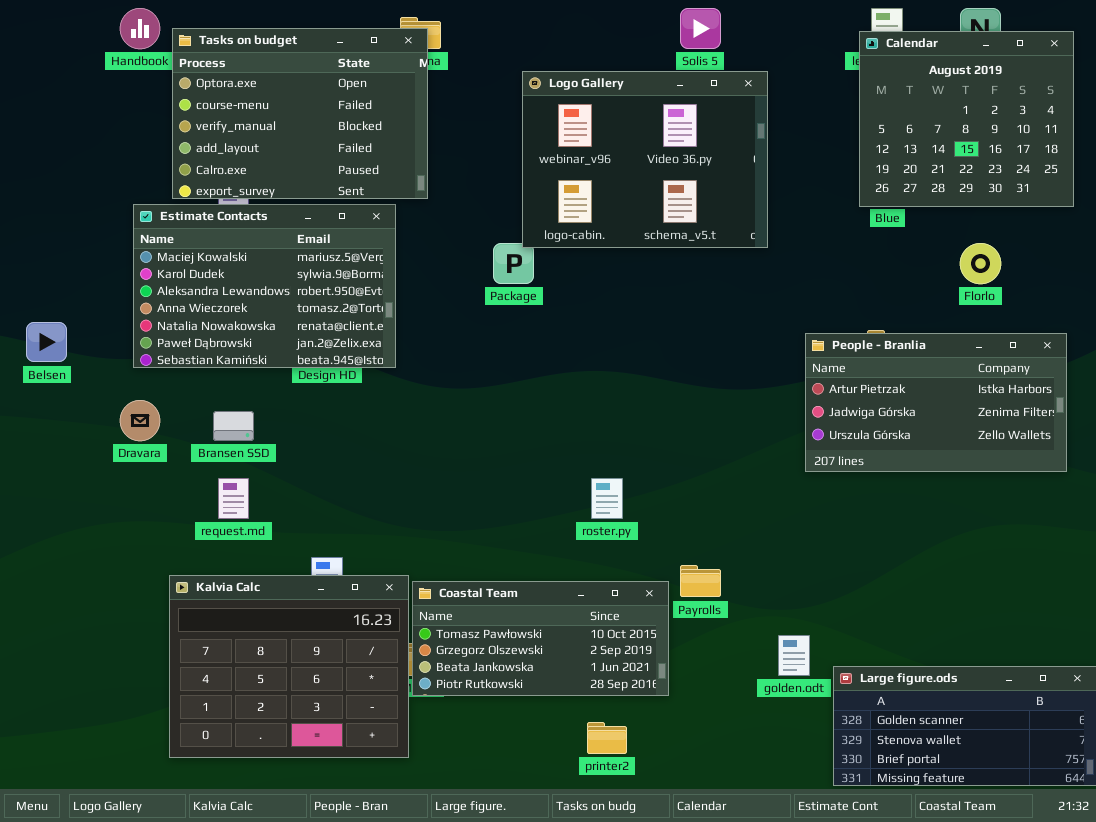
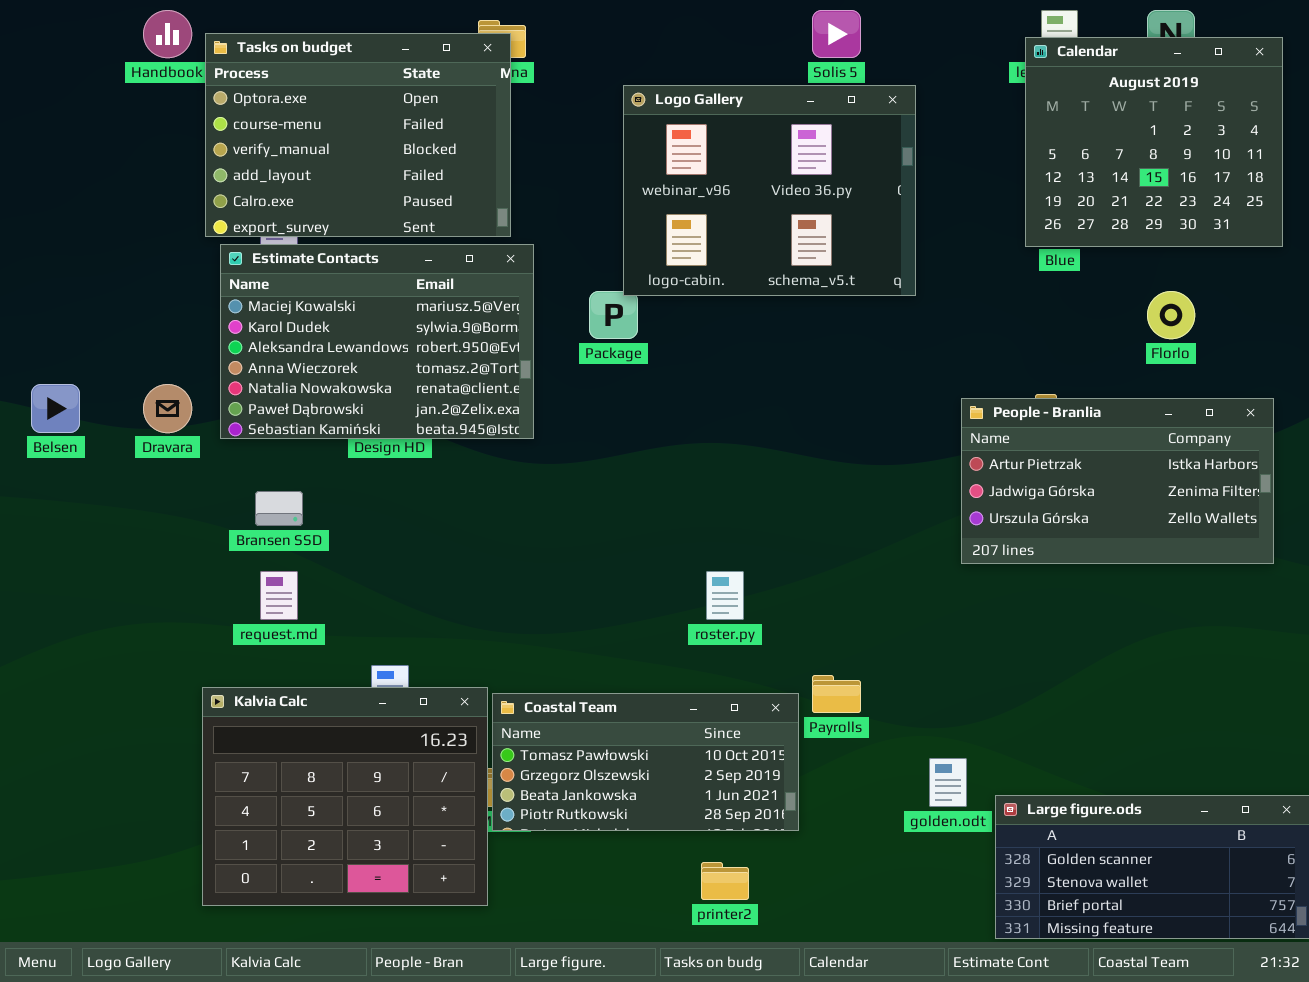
Estimate Contacts: [133,204,396,368] -> [220,244,534,439], moved
Dravara: [120,400,160,441] -> [143,384,192,433], moved

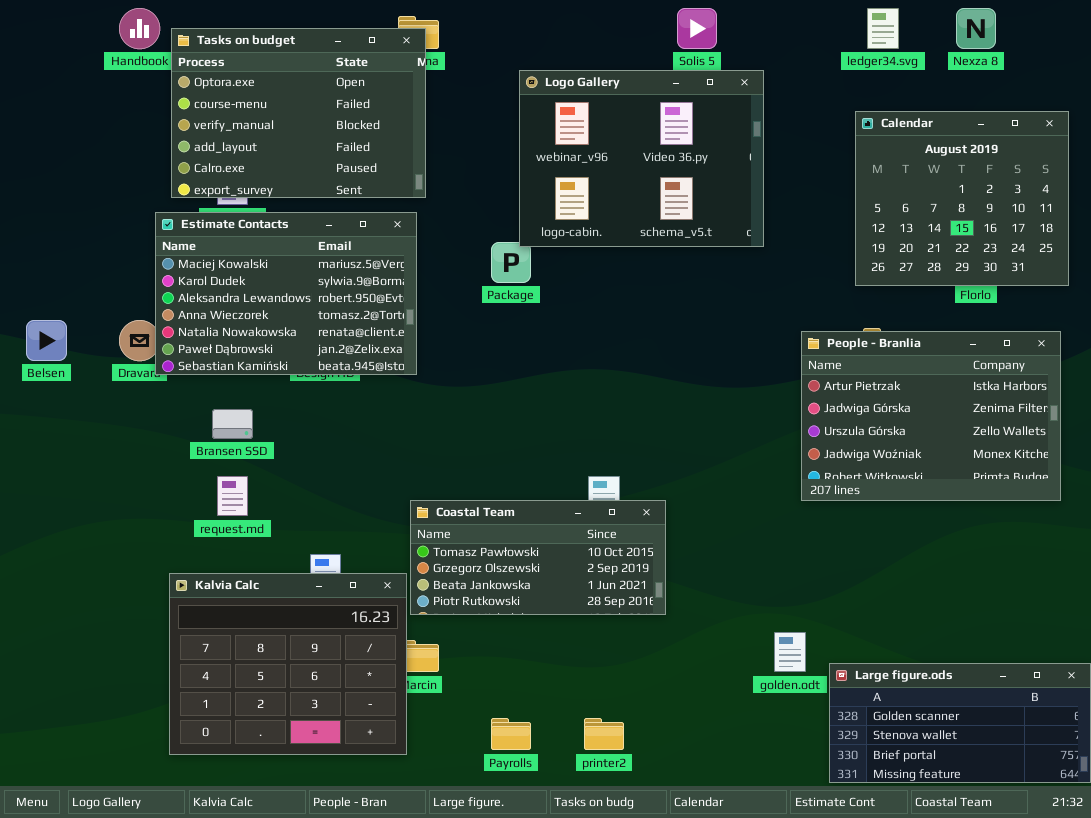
Calendar: [1025,37,1283,247] -> [855,111,1069,286], moved
Estimate Contacts: [220,244,534,439] -> [155,212,417,375], moved
People - Branlia: [961,398,1274,564] -> [801,331,1061,501], resized
Payrolls: [812,675,861,713] -> [491,718,531,750], moved
Coastal Team: [492,693,799,831] -> [410,500,666,615], moved

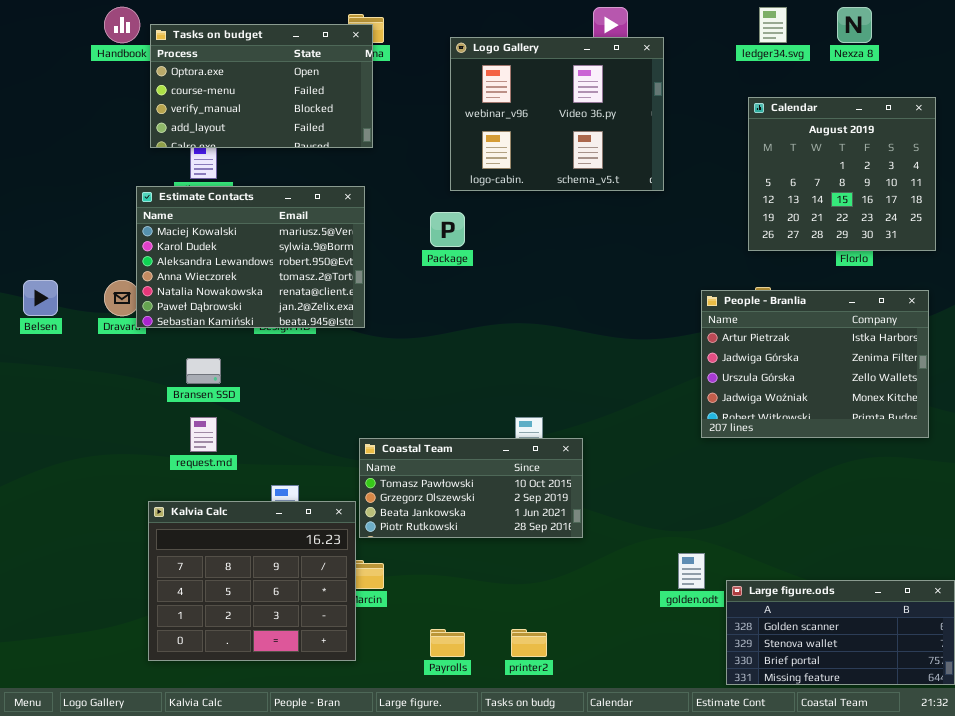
Tasks on budget: [171,28,426,198] -> [150,24,373,148], resized
Logo Gallery: [519,70,764,247] -> [450,37,664,191], moved

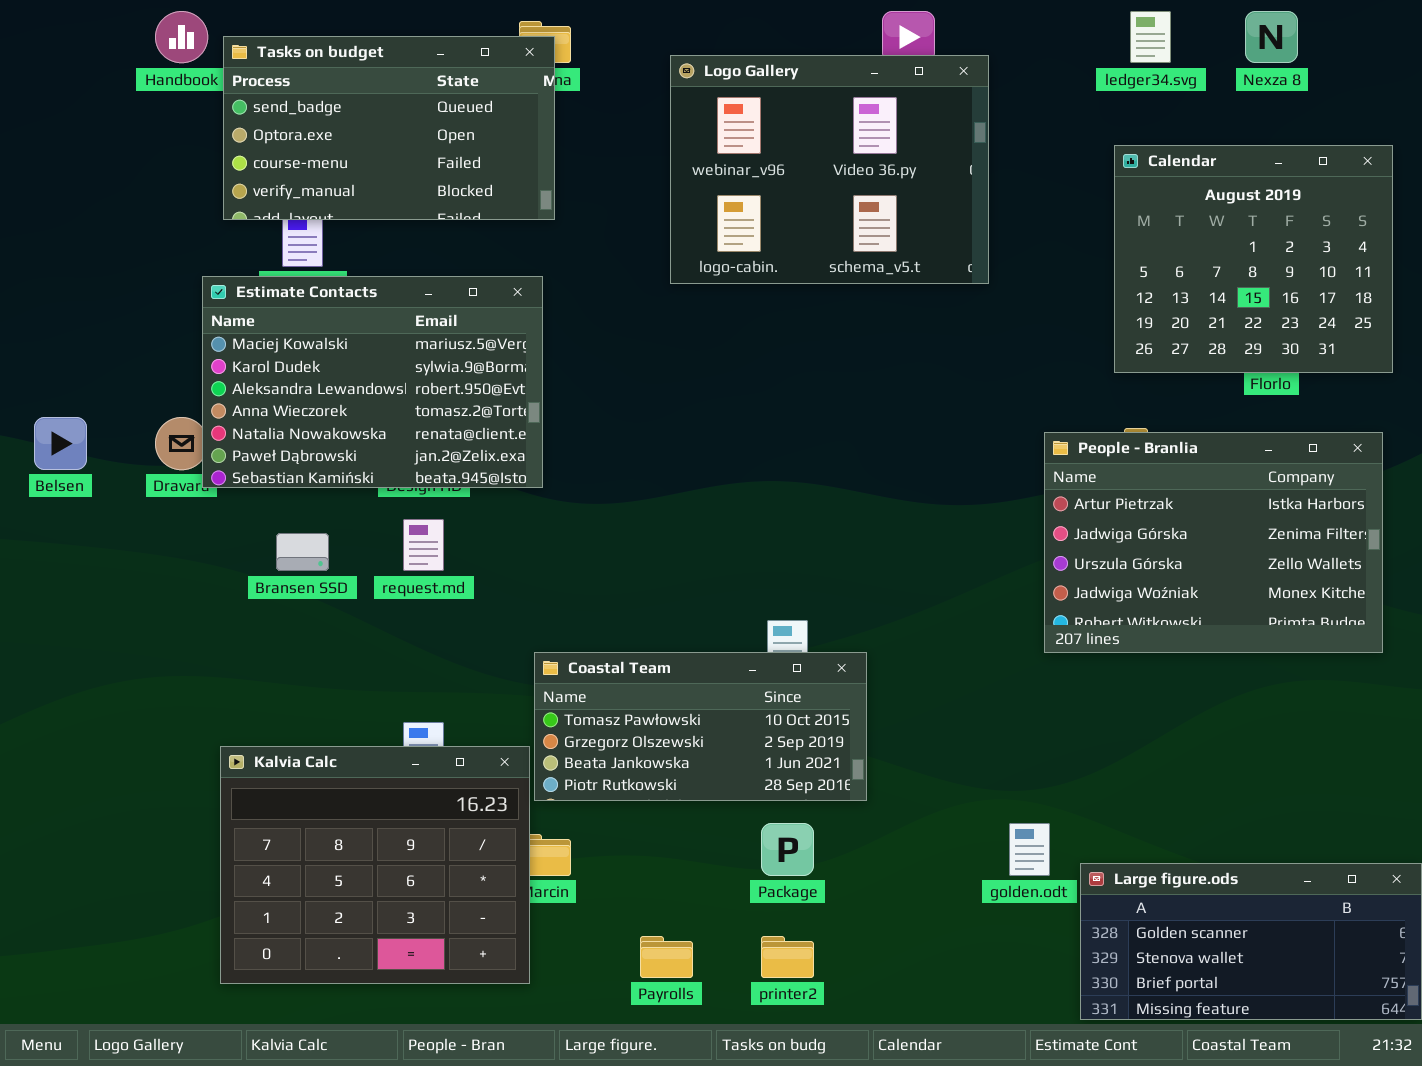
Tasks on budget: [150,24,373,148] -> [223,36,555,220], scrolled up 1 row
Package: [430,212,465,247] -> [761,823,814,876], moved
request.md: [190,417,217,452] -> [403,519,444,571], moved

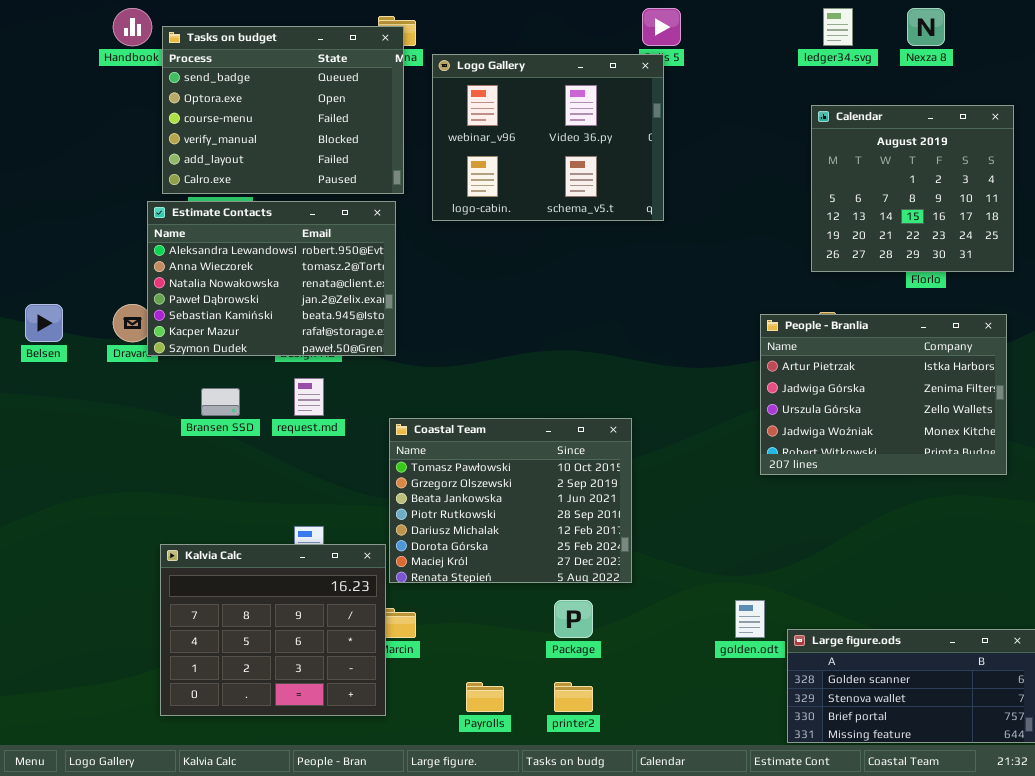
Tasks on budget: [223,36,555,220] -> [162,26,404,194], resized
Logo Gallery: [670,55,989,284] -> [432,54,664,221], moved
Estimate Contacts: [202,276,543,488] -> [147,201,396,356], scrolled down 2 rows
Coastal Team: [534,652,867,801] -> [389,418,632,583], resized

